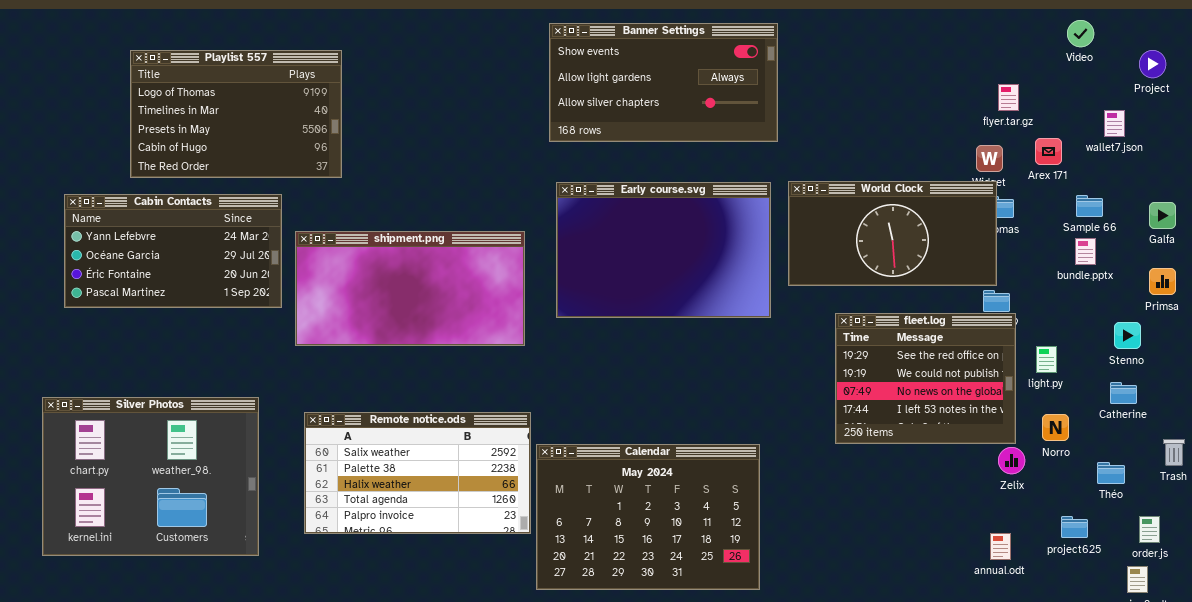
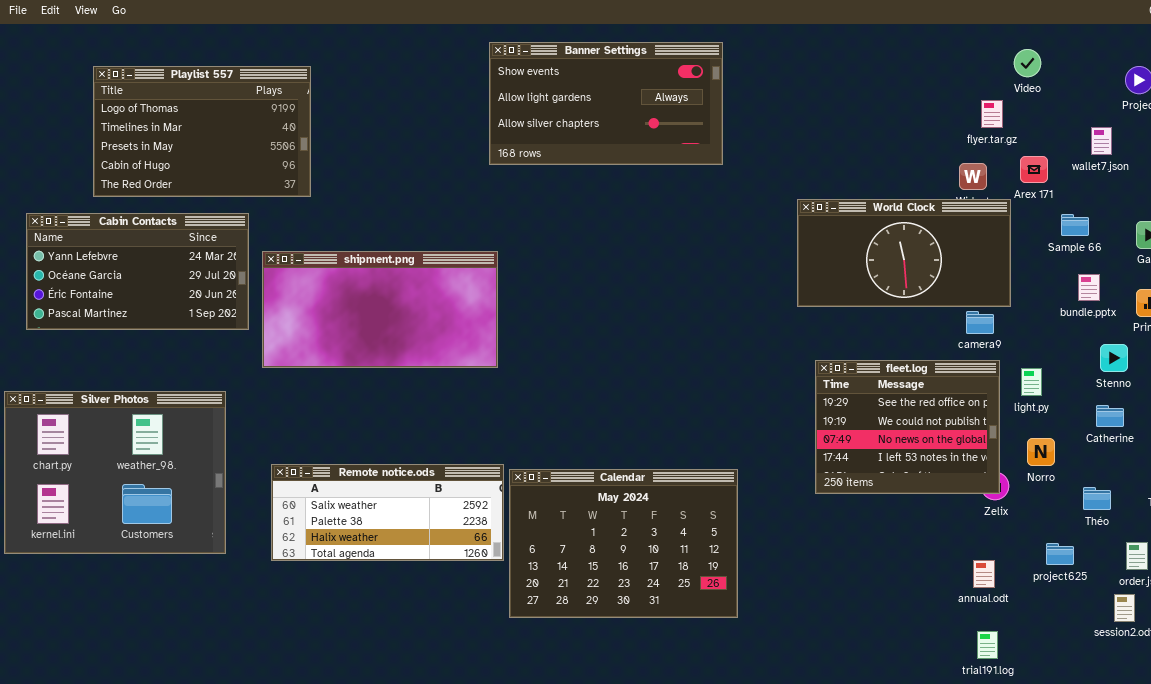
Video: [1067,20,1094,47] -> [1014,49,1041,77], moved
Banner Settings: [549,23,778,142] -> [489,42,723,165], moved
World Clock: [788,181,997,286] -> [797,199,1011,307], moved
Early course.svg: [556,182,771,318] -> none, closed
bundle.pptx: [1075,238,1096,265] -> [1078,274,1100,301], moved
fleet.log: [835,313,1016,444] -> [815,360,1000,494], moved
Silver Photos: [42,397,259,556] -> [4,391,226,554], moved
Remote notice.ods: [304,412,531,534] -> [271,464,504,561], resized

